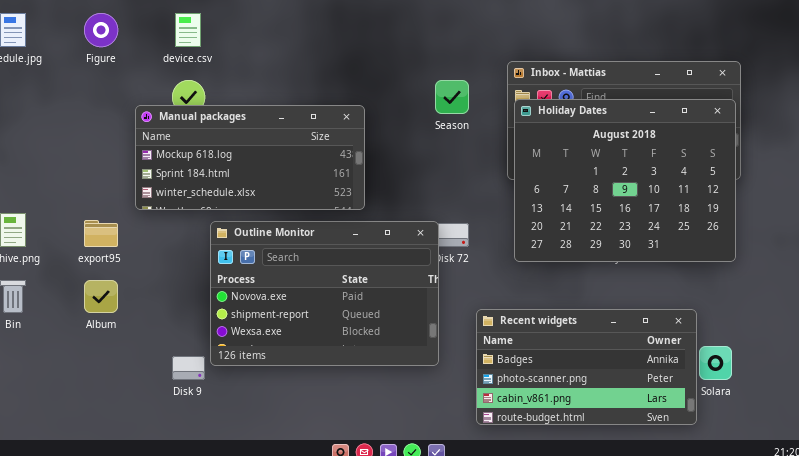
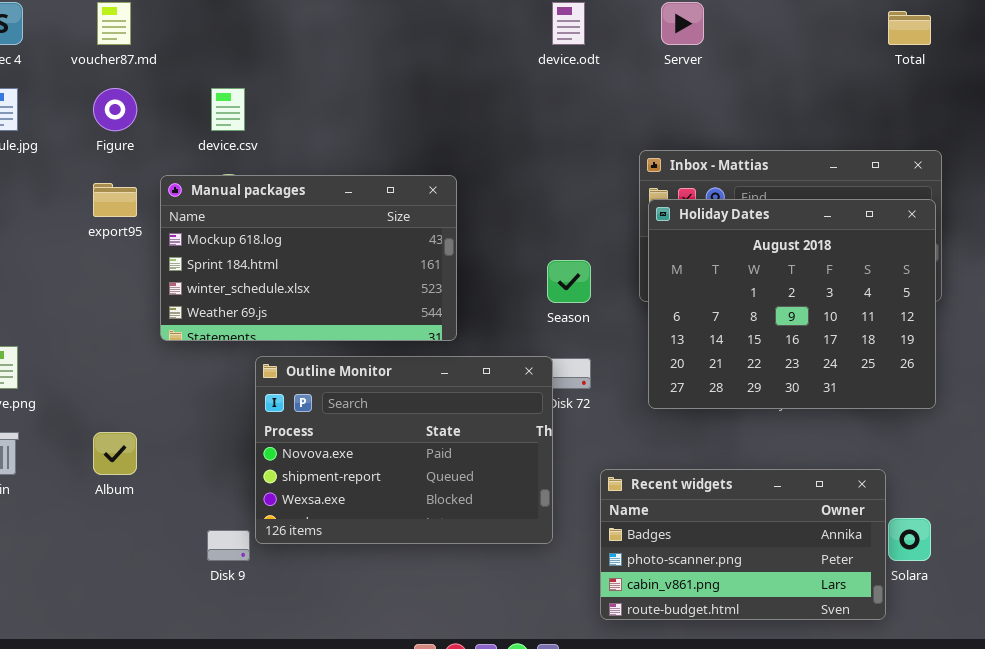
Season: [435,80,469,114] -> [547,260,591,303], moved
Manual packages: [135,105,365,210] -> [160,175,457,341], resized
export95: [84,220,118,247] -> [93,183,137,217], moved

